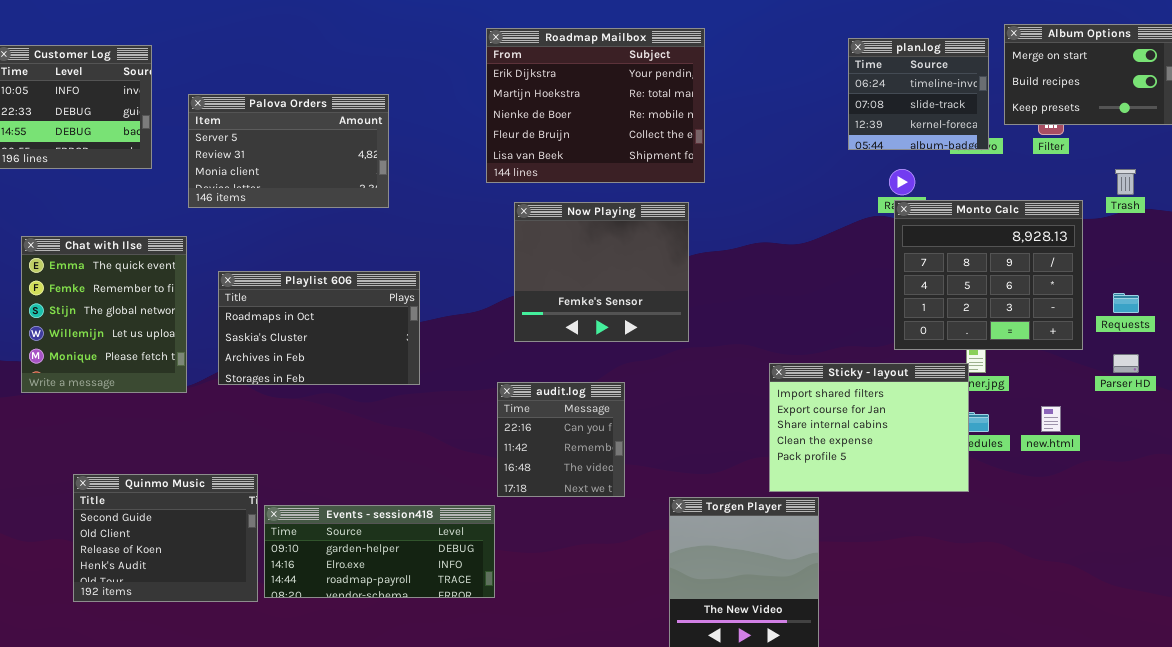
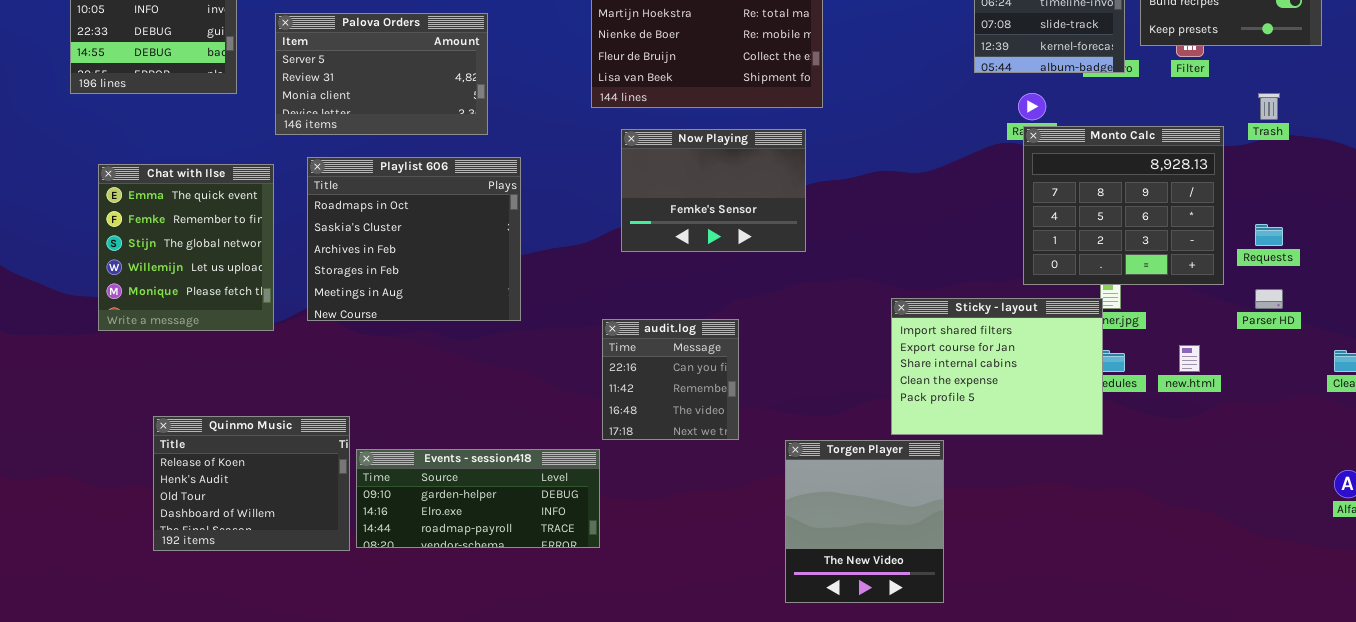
Now Playing: [514,202,689,342] -> [621,129,806,252], resized
Playlist 606: [218,271,420,385] -> [307,157,521,321], resized
Quinmo Music: [73,474,258,602] -> [153,416,350,551], scrolled down 2 rows

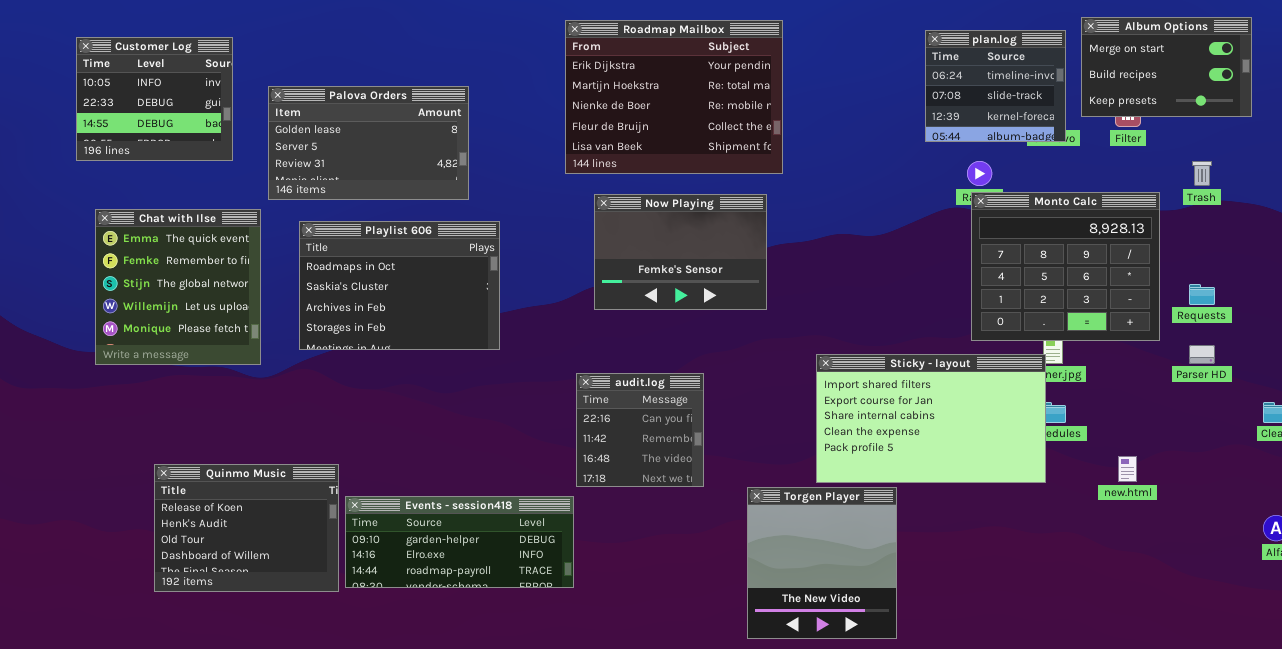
Palova Orders: [275,13,488,135] -> [268,86,469,200], scrolled up 1 row
Playlist 606: [307,157,521,321] -> [299,221,500,350], resized
Chat with Ilse: [98,164,274,331] -> [95,209,261,365], moved
Sticky - layout: [891,298,1103,435] -> [816,354,1046,483], resized
new.html: [1179,345,1200,372] -> [1118,456,1137,482], moved

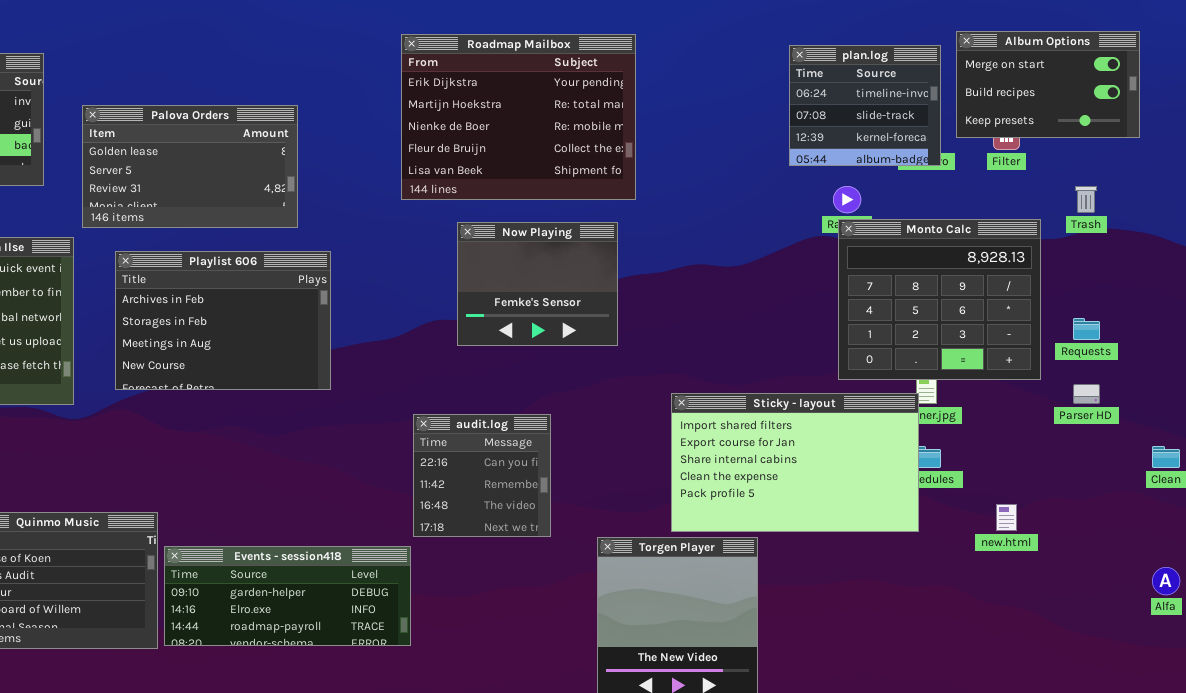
Now Playing: [594,194,767,310] -> [457,222,618,346], resized
Playlist 606: [299,221,500,350] -> [115,251,331,390], scrolled down 2 rows

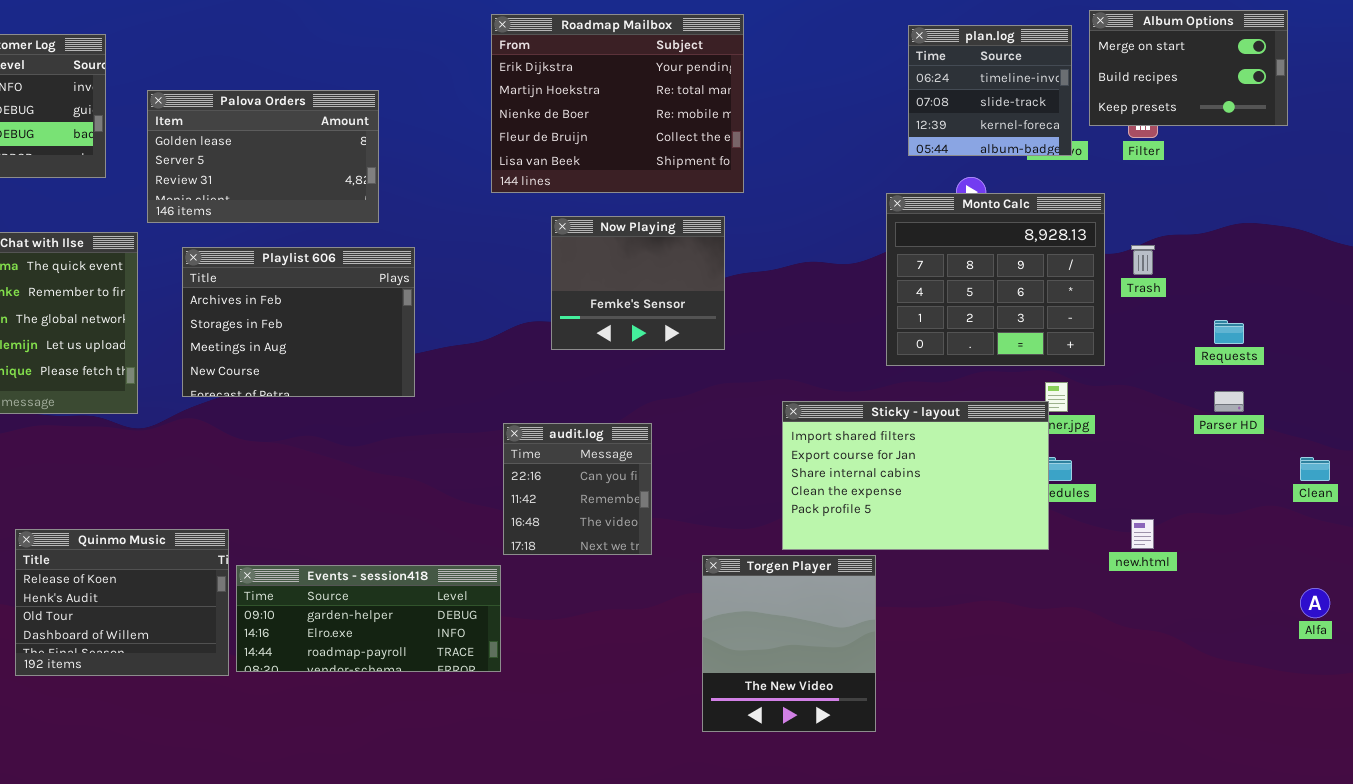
Trash: [1075,186,1097,213] -> [1131,245,1155,275], moved
Monto Calc: [838,219,1041,380] -> [886,193,1105,366], moved

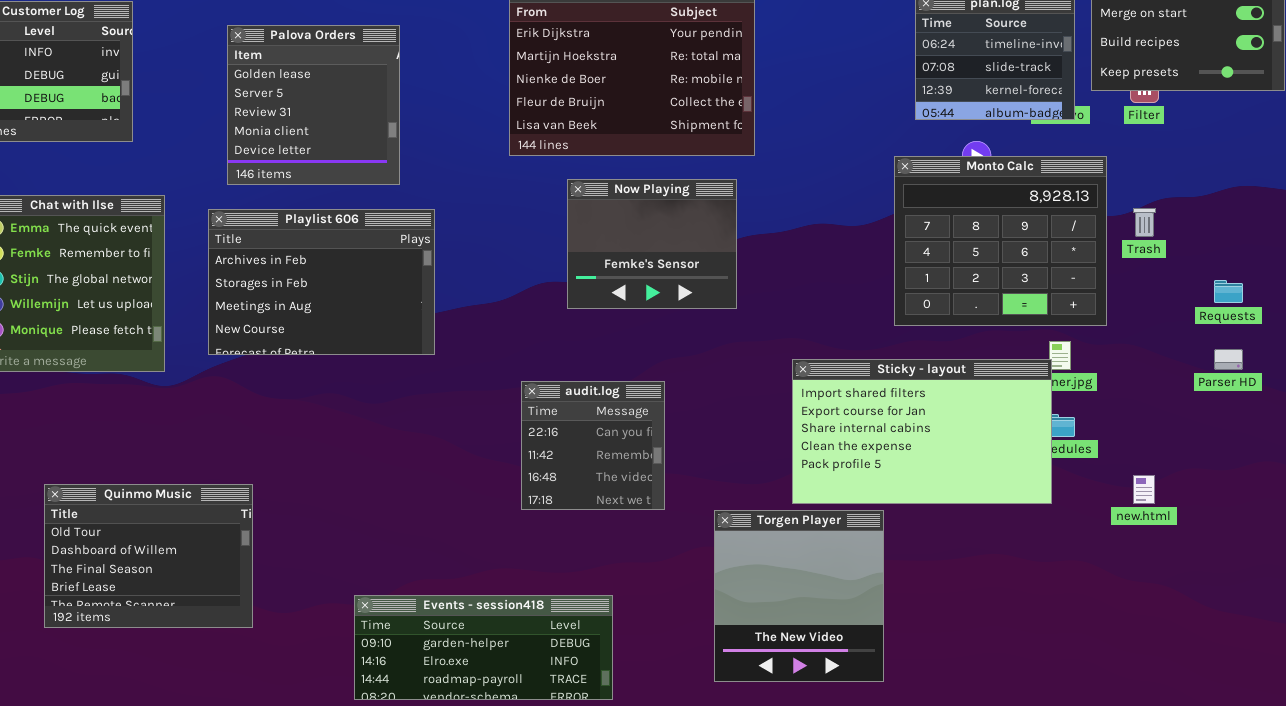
Palova Orders: [147,90,379,223] -> [227,25,400,185], resized
Quinmo Music: [15,529,229,676] -> [44,484,253,628], scrolled down 2 rows
Events - session418: [236,565,501,672] -> [354,595,613,700], moved

